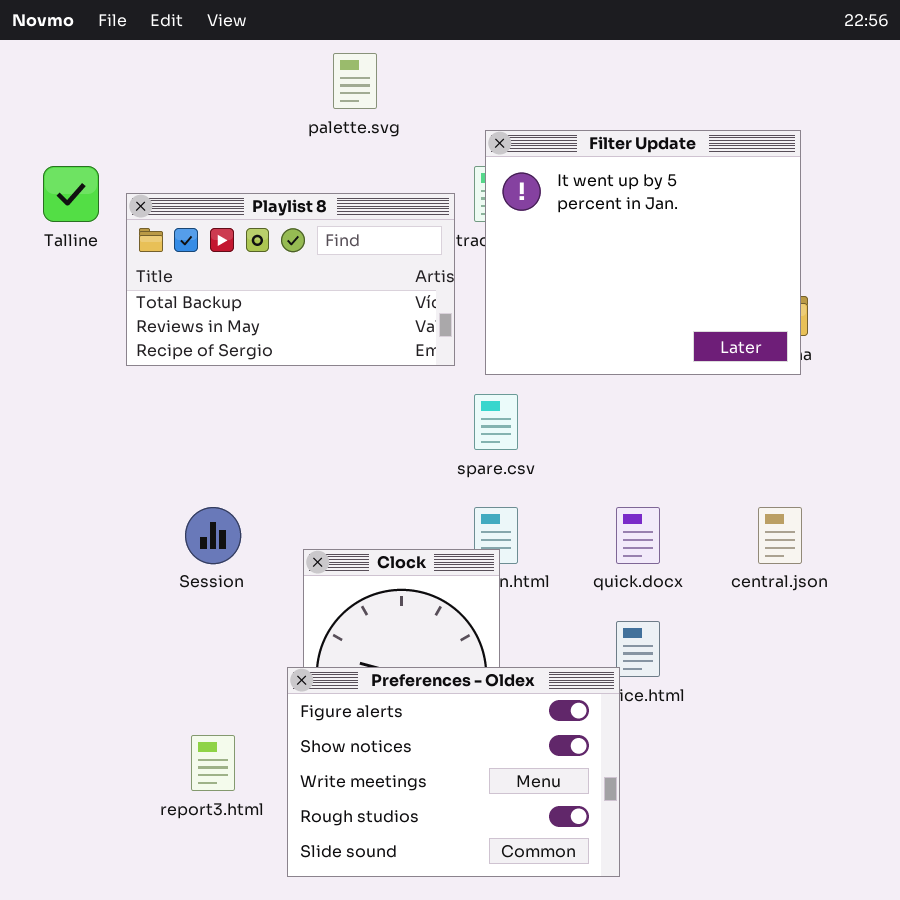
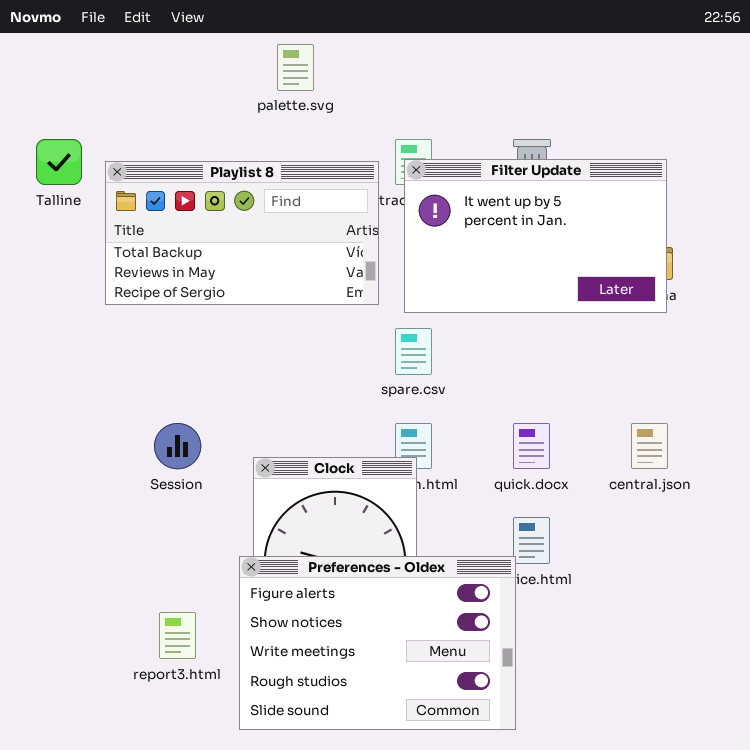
Filter Update: [485,130,801,375] -> [404,159,667,313], resized

